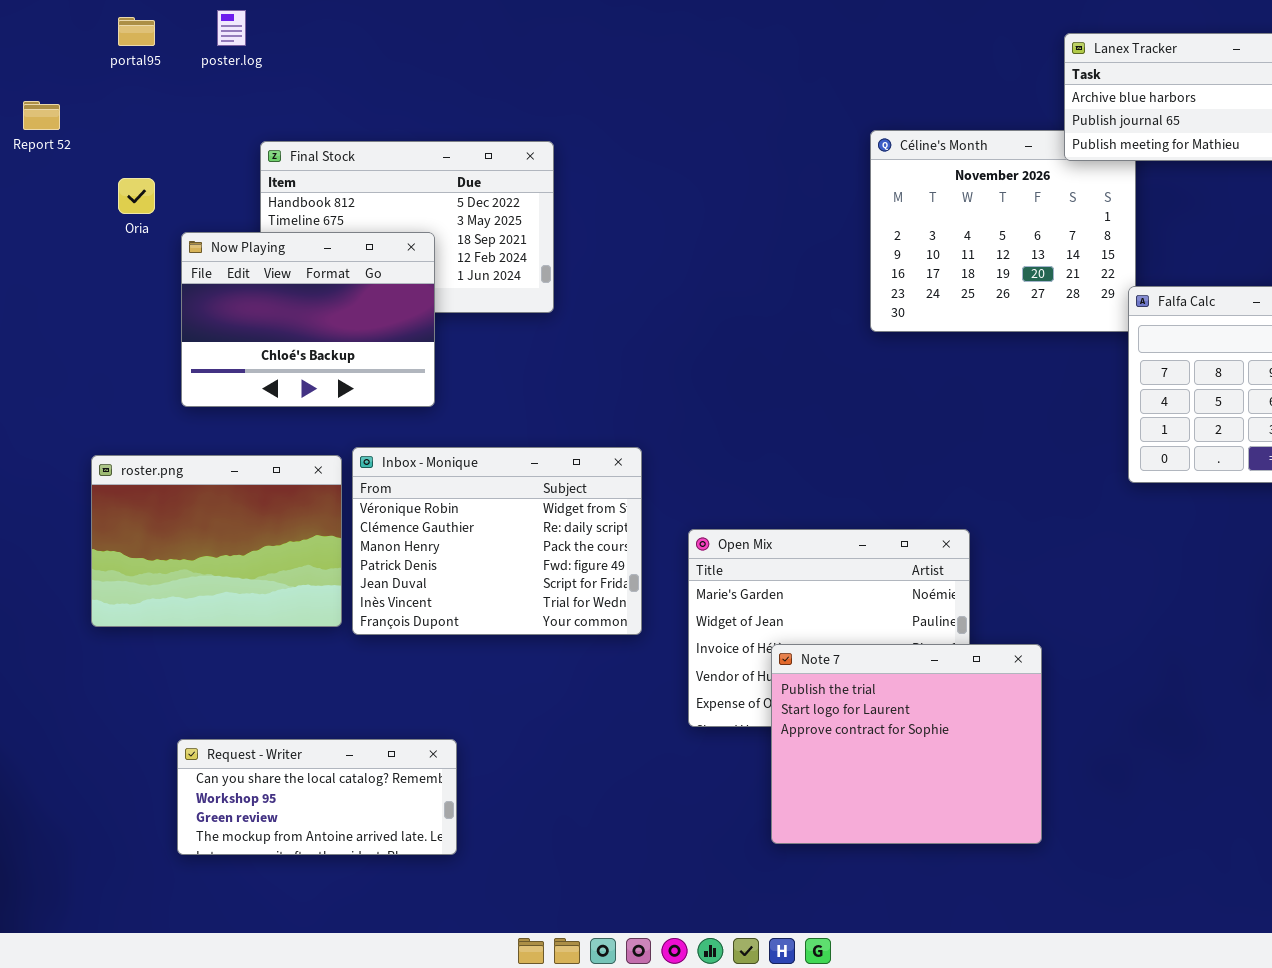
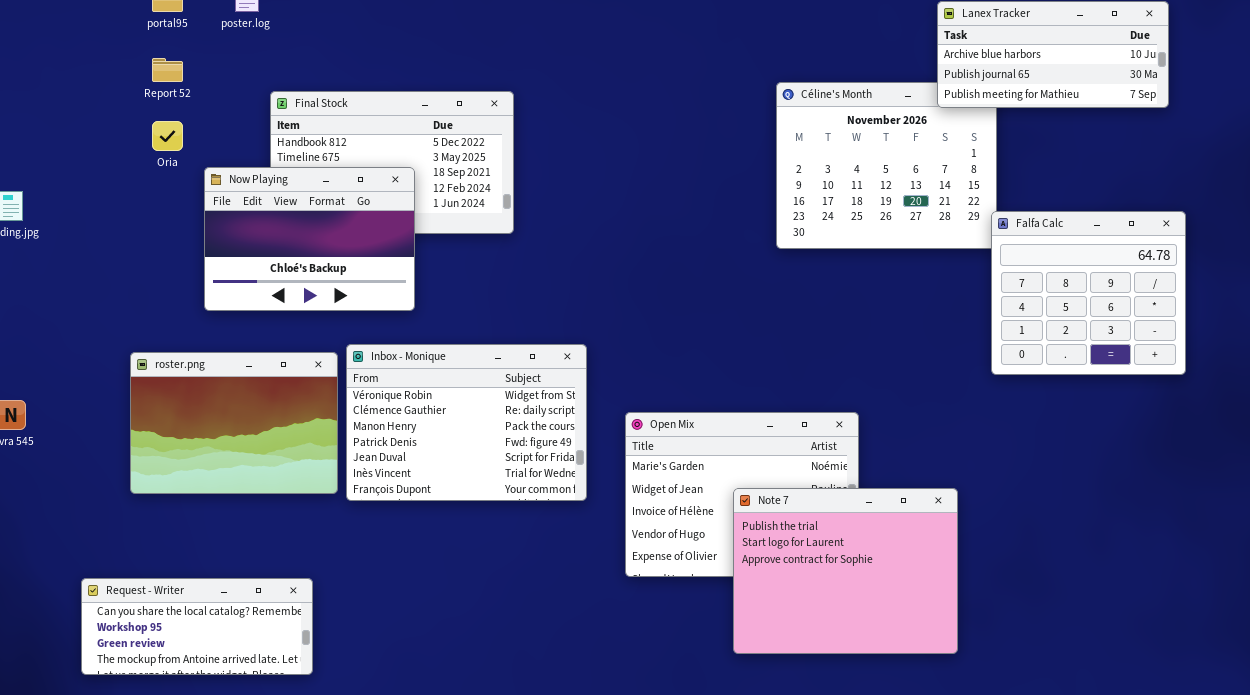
Report 52: [23,101,60,130] -> [152,58,183,82], moved
Note 7: [771,644,1042,844] -> [733,488,958,654], moved
Request - Writer: [177,739,457,855] -> [81,578,313,675], moved

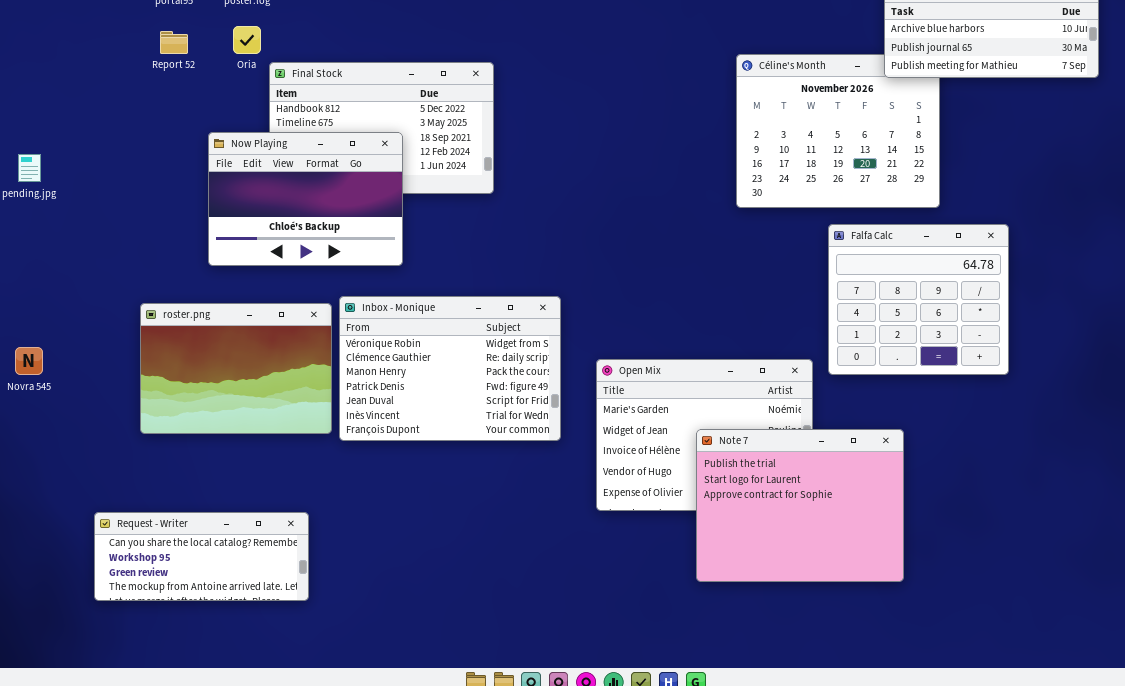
Oria: [152,121,183,151] -> [233,26,261,54], moved
Falfa Calc: [991,211,1186,375] -> [828,224,1009,375], moved

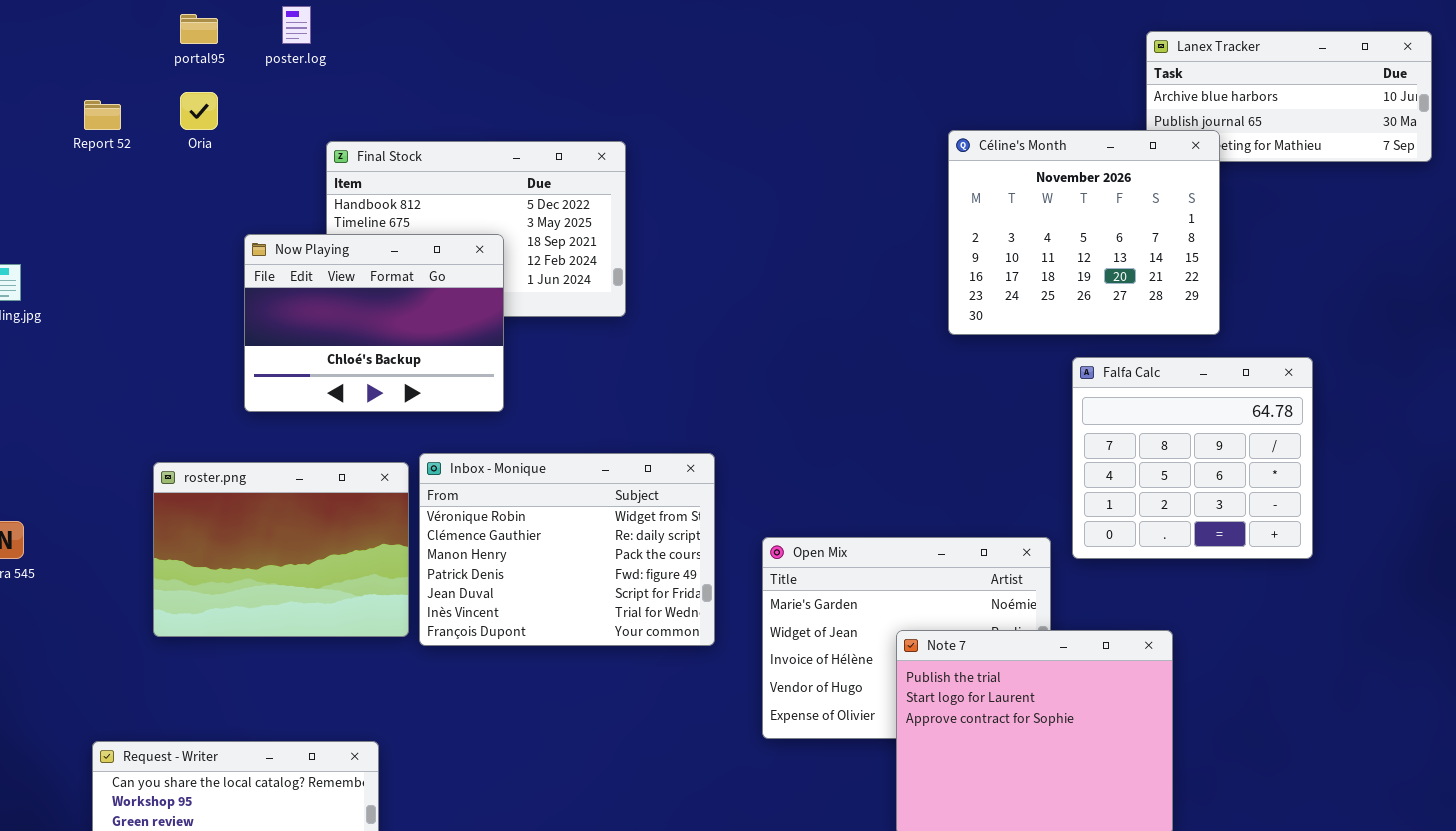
Oria: [233,26,261,54] -> [180,92,218,130], moved
Report 52: [160,31,188,54] -> [84,100,121,130], moved
Céline's Month: [736,54,940,208] -> [948,130,1220,335], raised

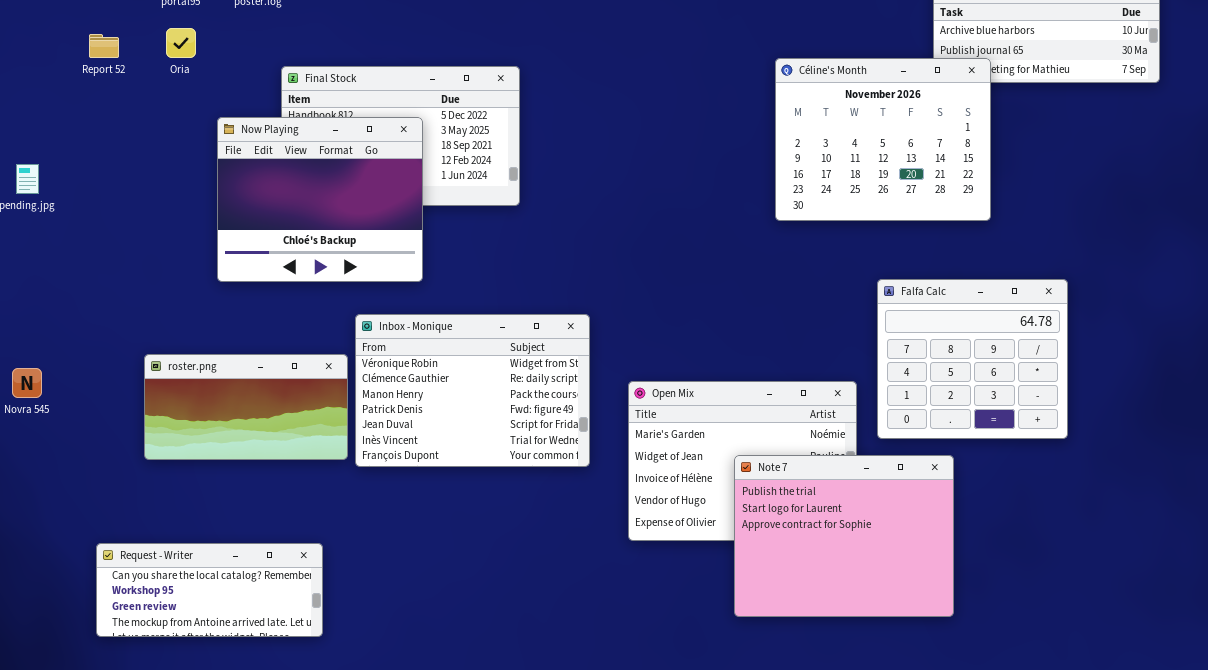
Now Playing: [244,234,504,412] -> [217,117,423,282], resized
Falfa Calc: [1072,357,1313,559] -> [877,279,1068,439], moved
roster.png: [153,462,409,637] -> [144,354,348,460], resized

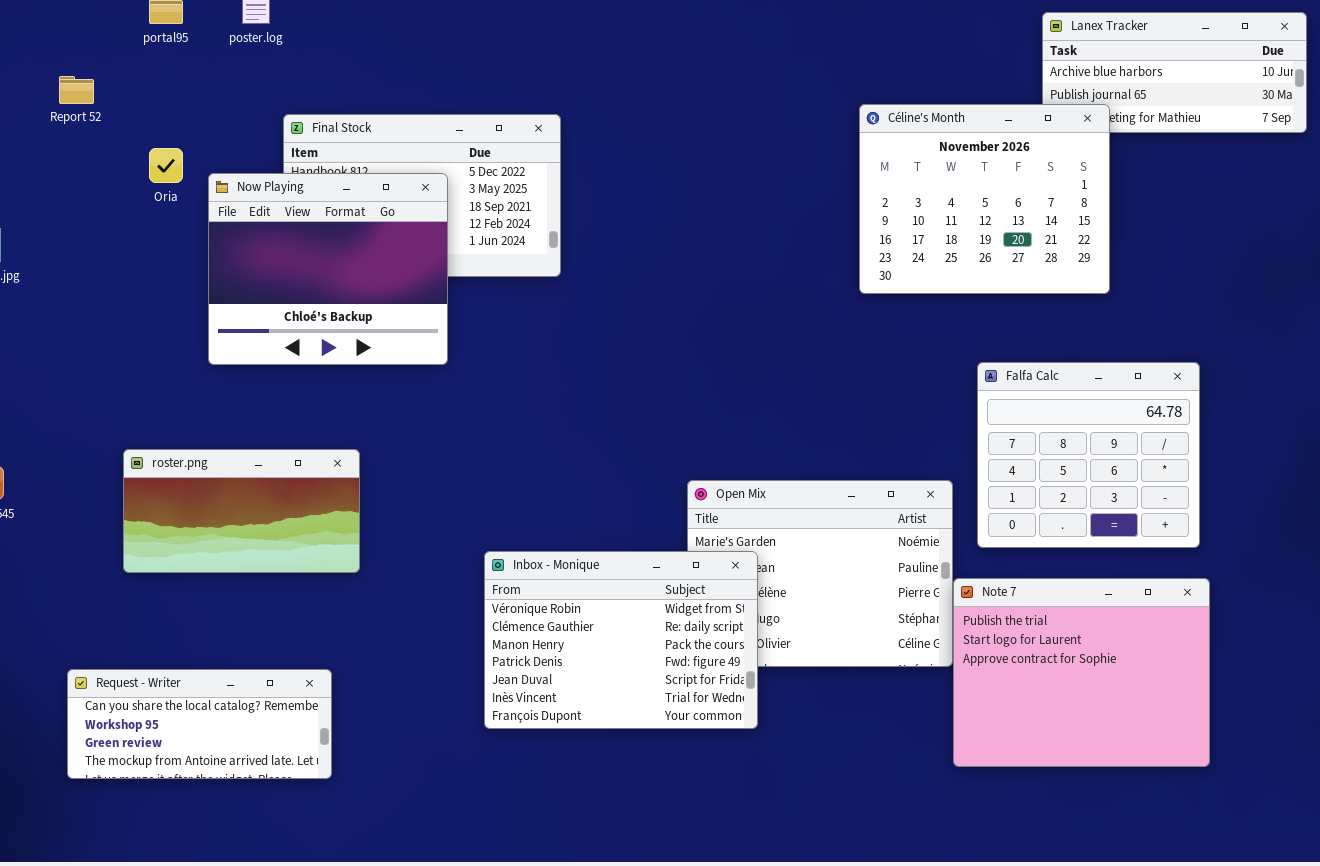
Oria: [166,28,196,58] -> [149,148,183,183], moved
Inbox - Monique: [355,314,590,467] -> [484,551,758,729], moved
Note 7: [734,455,954,617] -> [953,578,1210,767], moved

